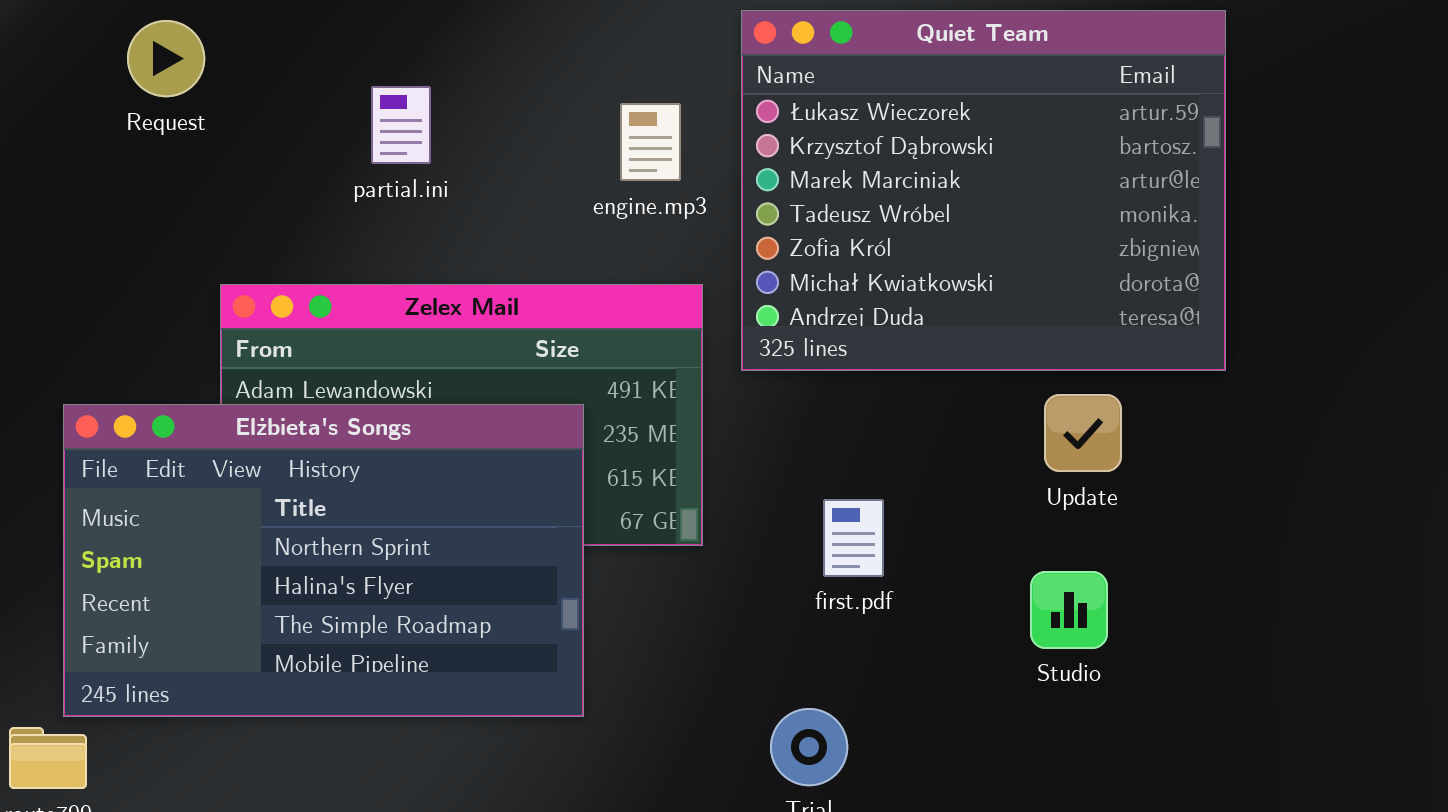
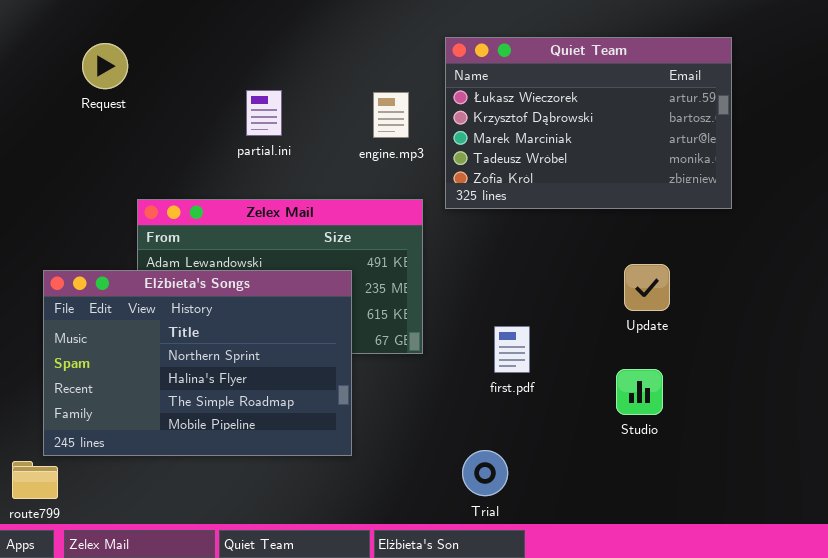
Quiet Team: [741,10,1226,371] -> [445,37,732,209], resized
partial.ini: [371,86,431,164] -> [246,90,282,136], moved

